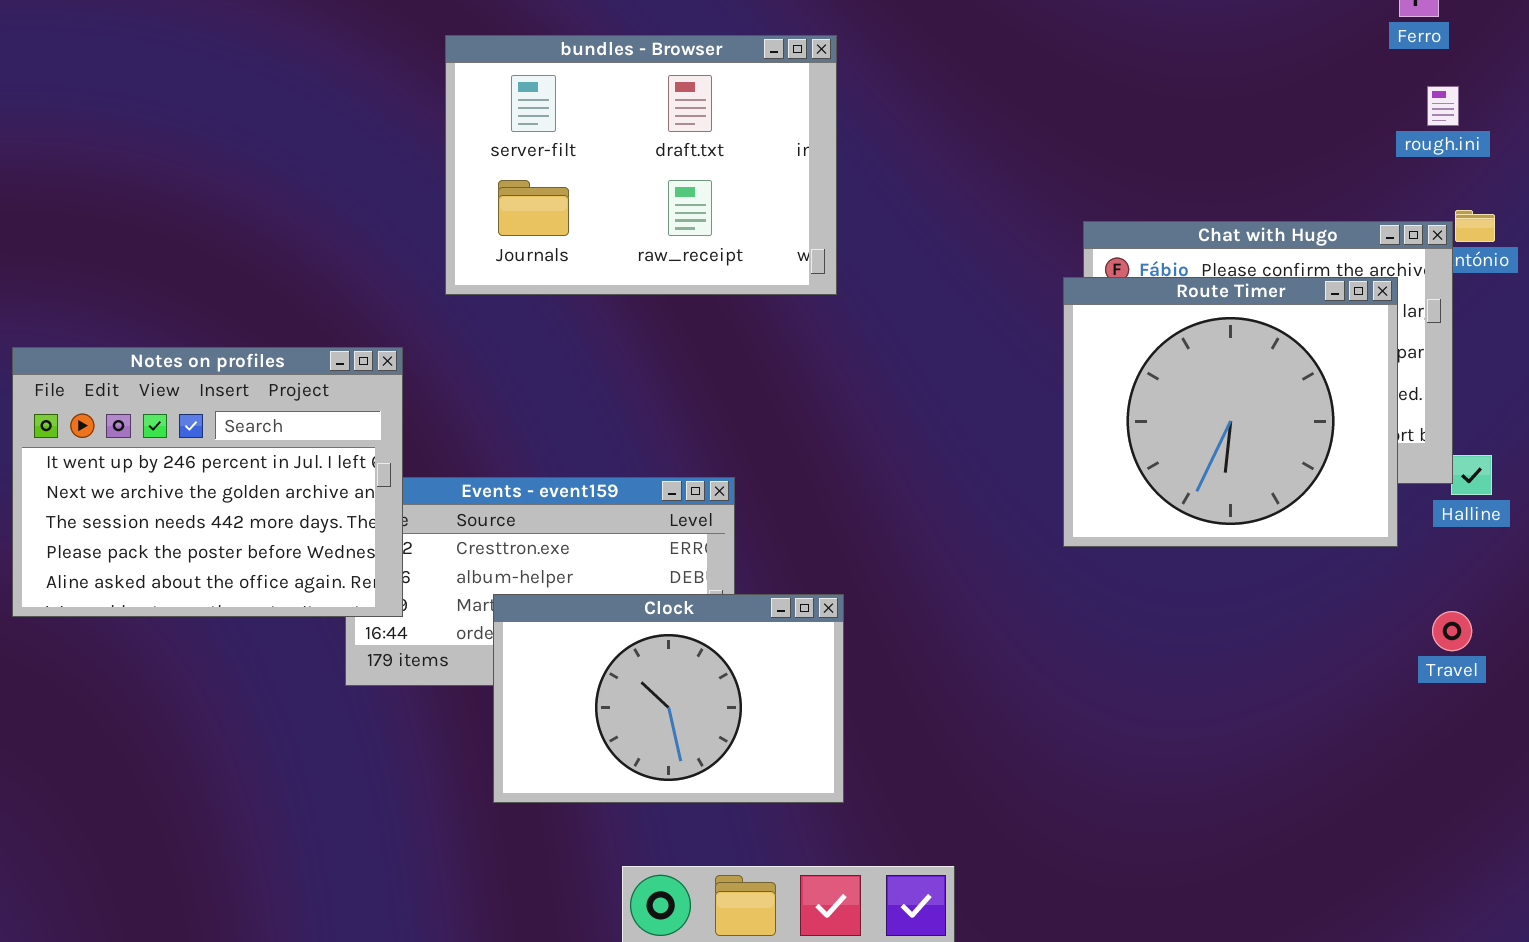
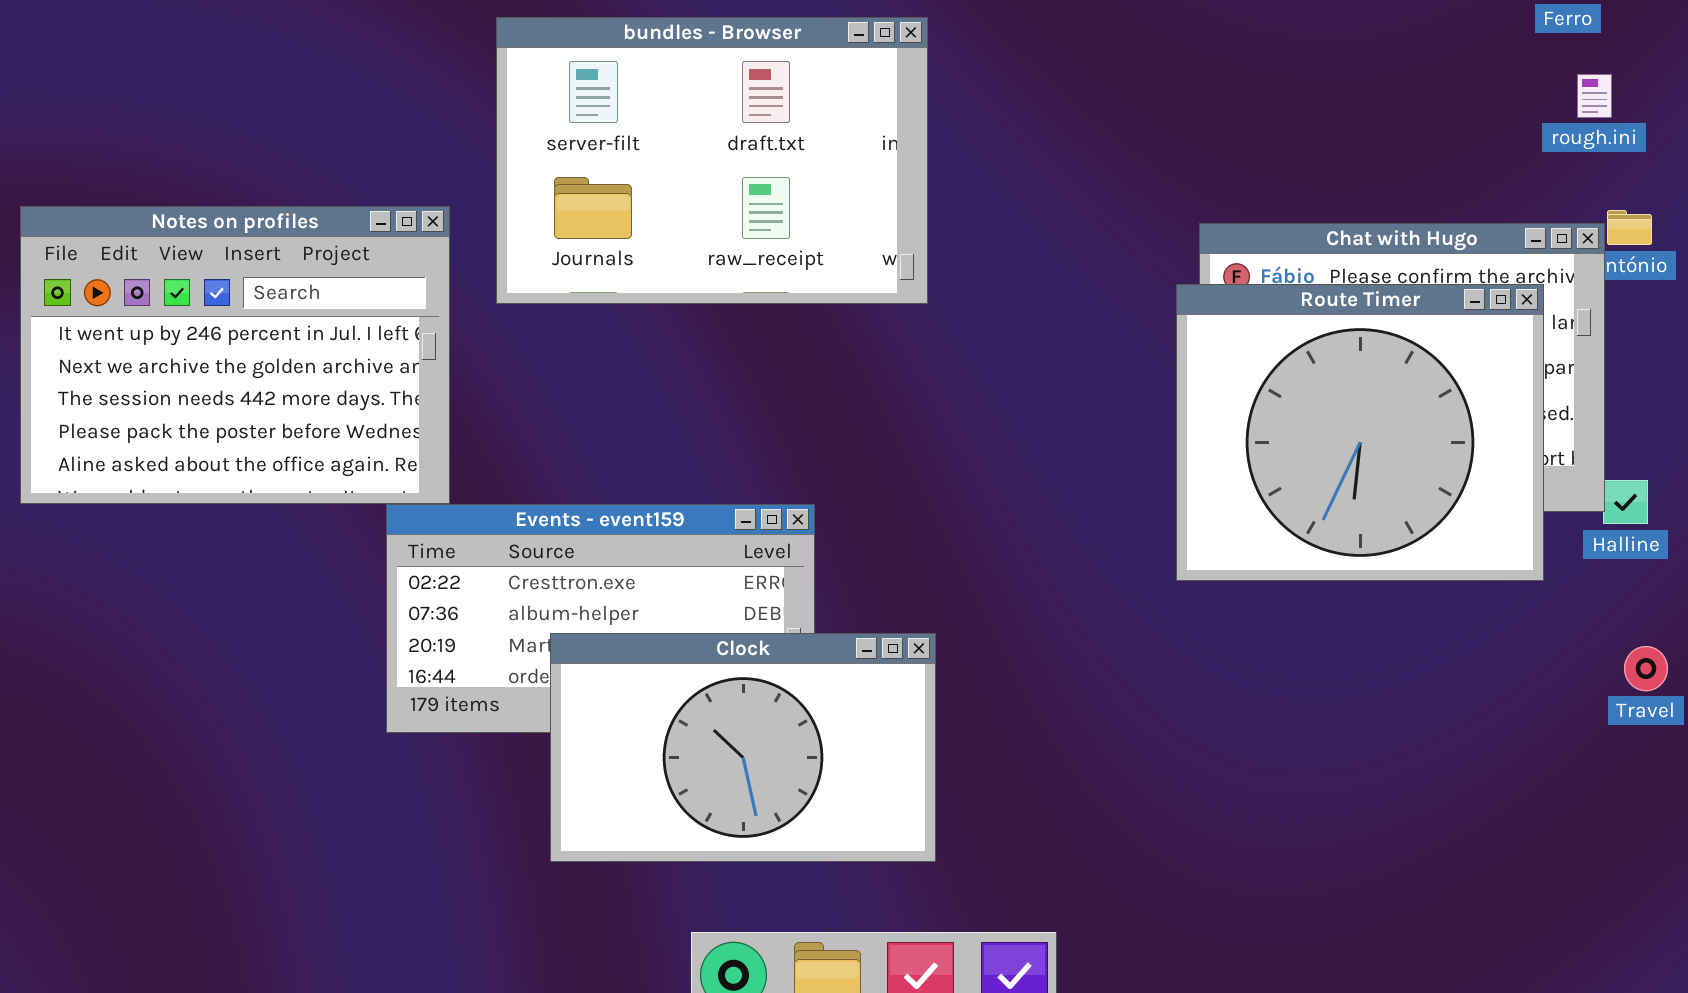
Notes on profiles: [12,347,403,617] -> [20,206,450,504], moved
Travel: [1432,611,1472,651] -> [1624,646,1668,691], moved

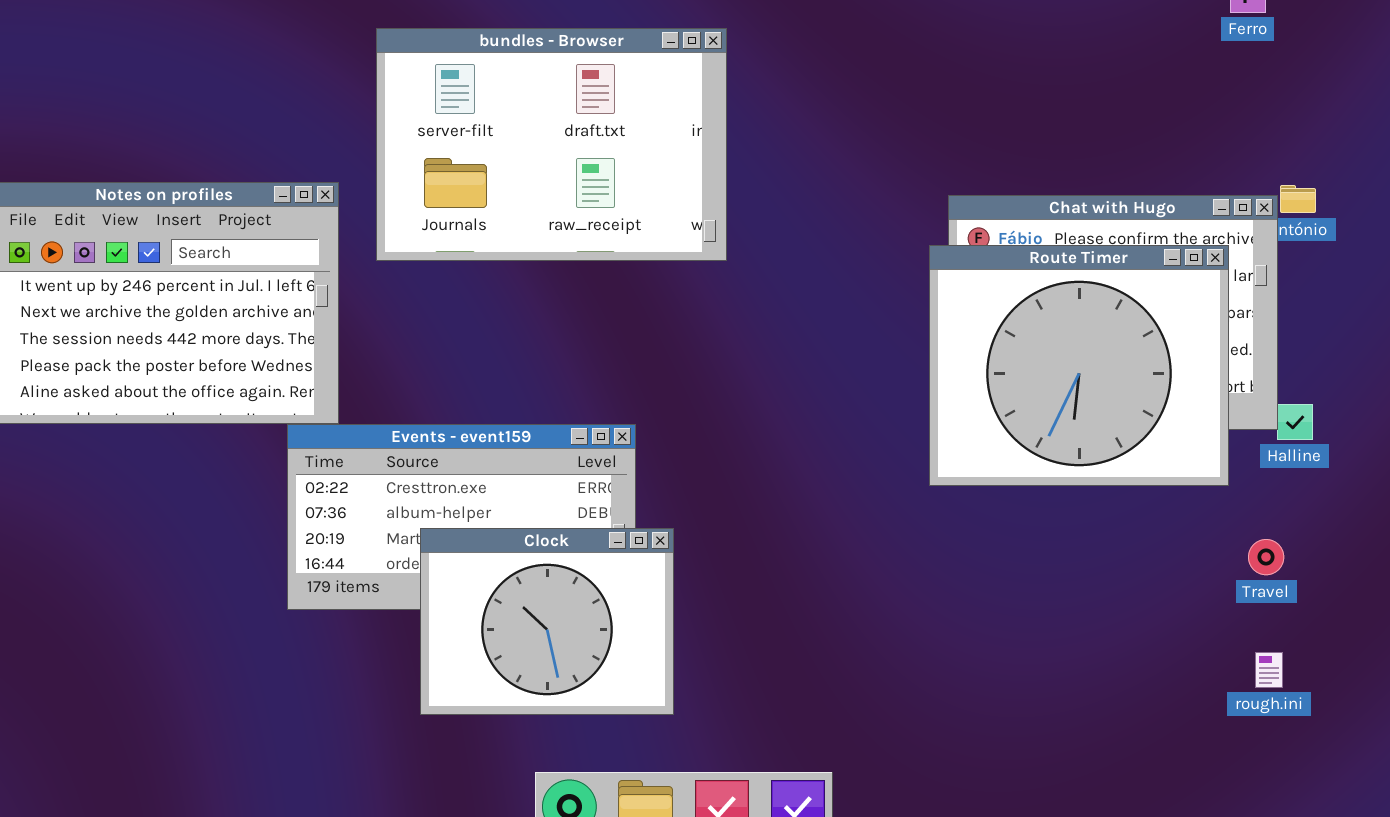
rough.ini: [1577,74,1612,118] -> [1255,652,1283,688], moved
Clock: [550,633,936,862] -> [420,528,674,715], resized
Travel: [1624,646,1668,691] -> [1248,539,1284,575], moved

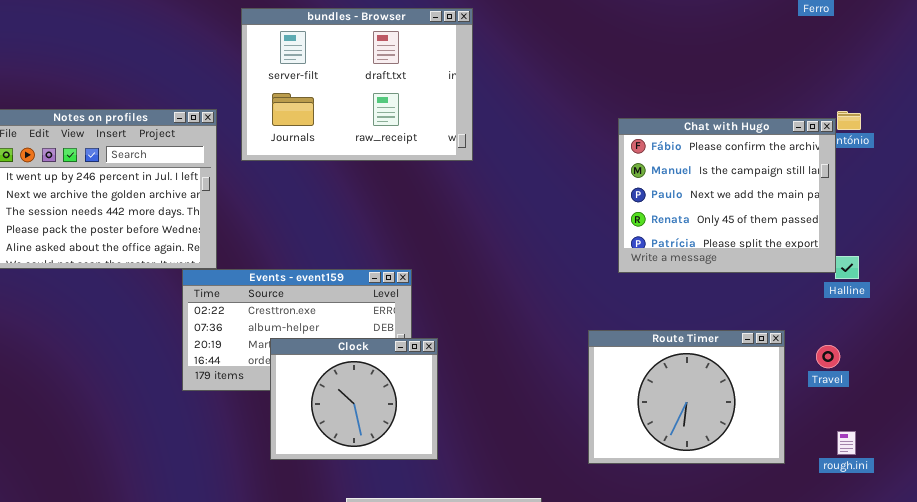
Route Timer: [929,245,1229,486] -> [588,330,785,464], moved, resized
rough.ini: [1255,652,1283,688] -> [837,431,856,455], moved

